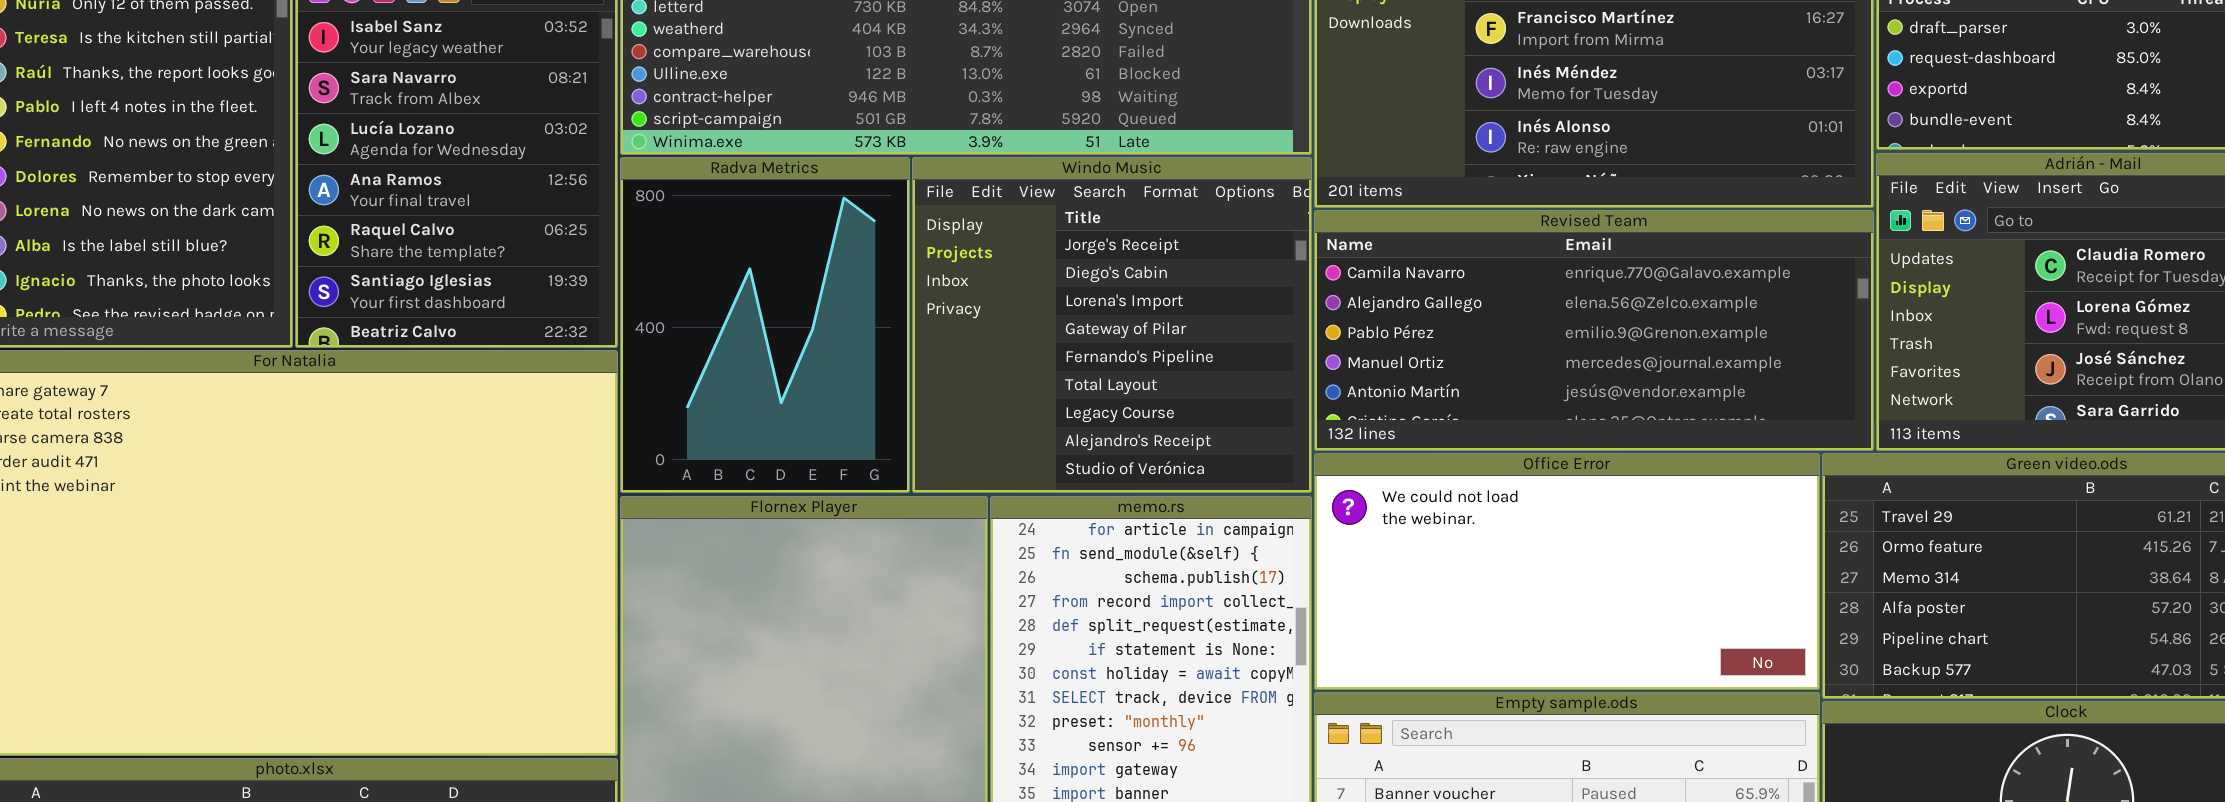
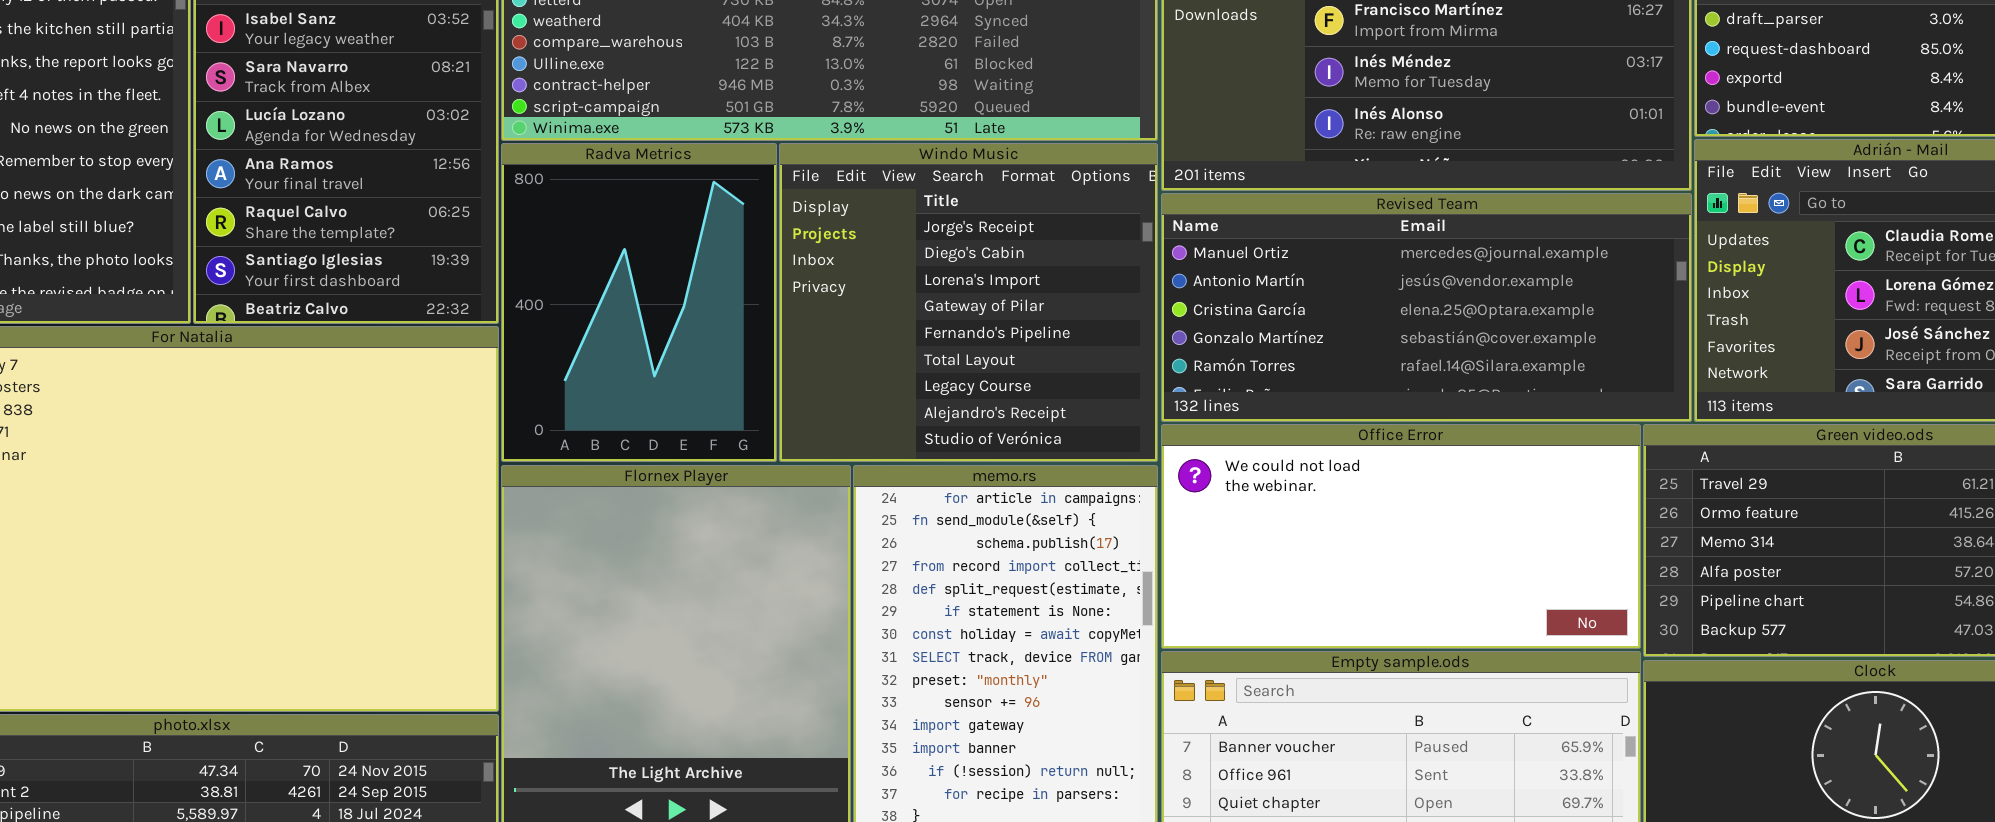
Revised Team: [1314,210,1874,451] -> [1161,193,1692,422], scrolled down 3 rows

